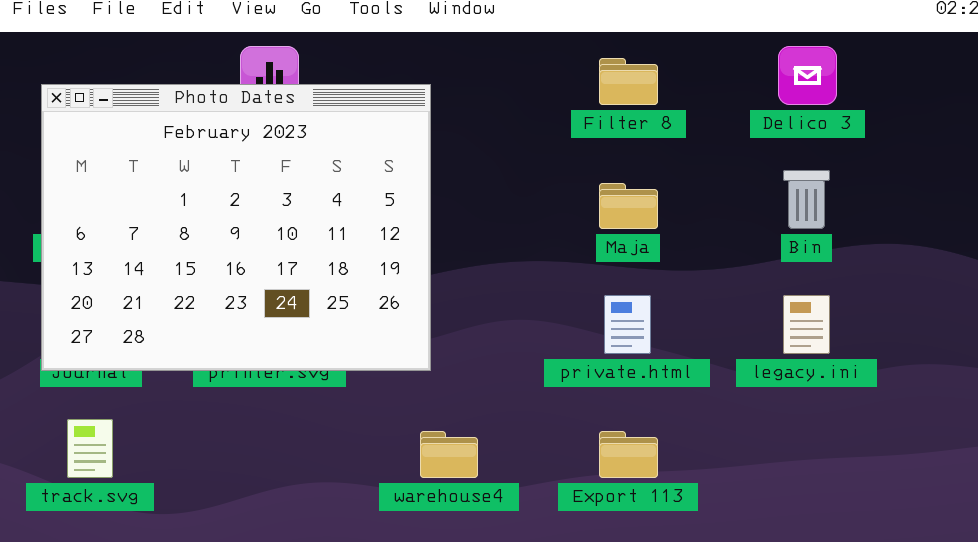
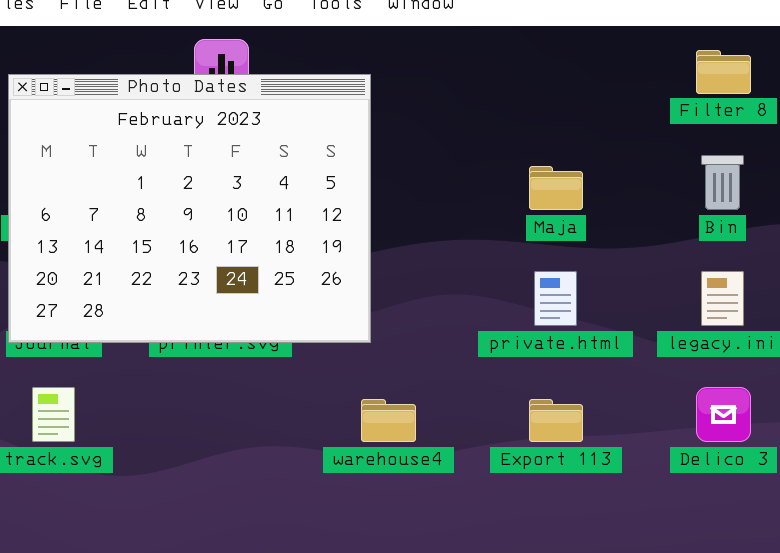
Delico 3: [778,46,837,105] -> [696,387,751,442], moved
Filter 8: [599,58,658,105] -> [696,50,751,94], moved

